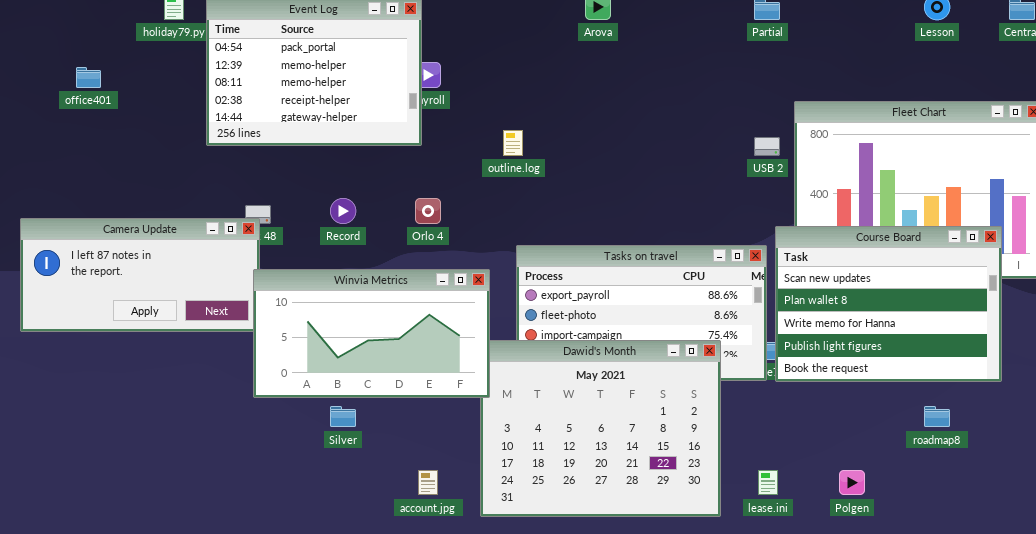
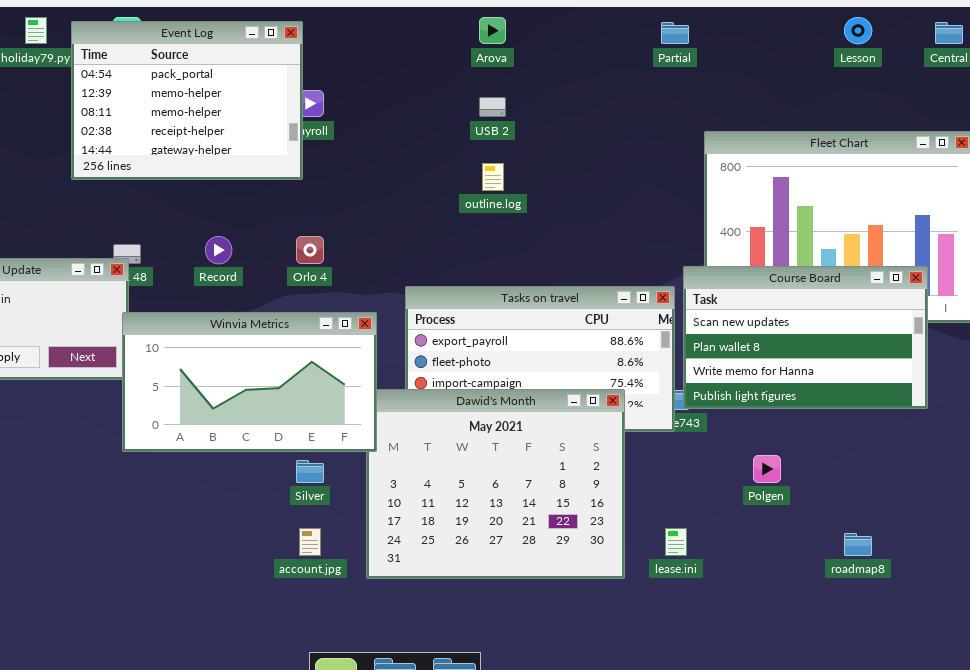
outline.log: [503,130,523,156] -> [482,163,504,191], moved
USB 2: [754,137,780,156] -> [479,97,506,117], moved
Course Board: [775,226,1002,382] -> [683,266,928,409], resized
Silver: [330,406,356,427] -> [296,460,324,483], moved
roadmap8: [924,406,950,427] -> [844,533,872,556], moved
Polgen: [839,470,865,495] -> [753,455,781,483], moved

